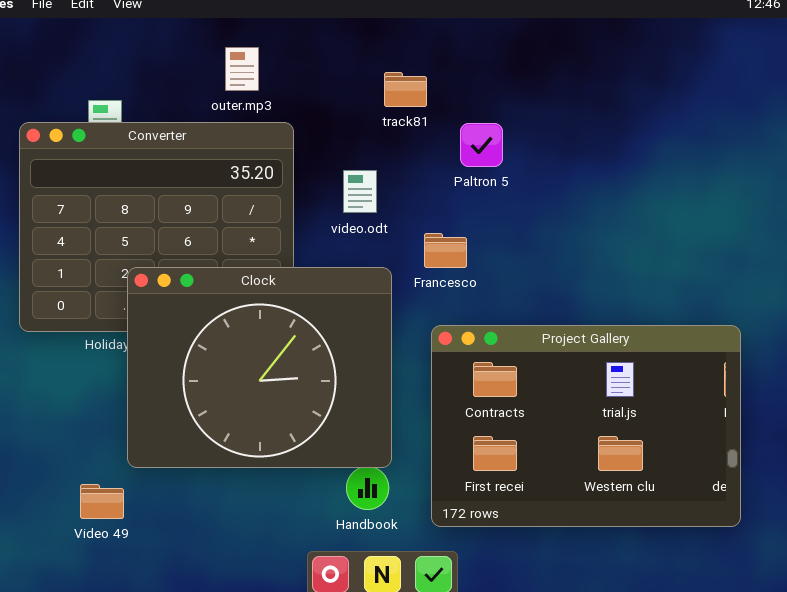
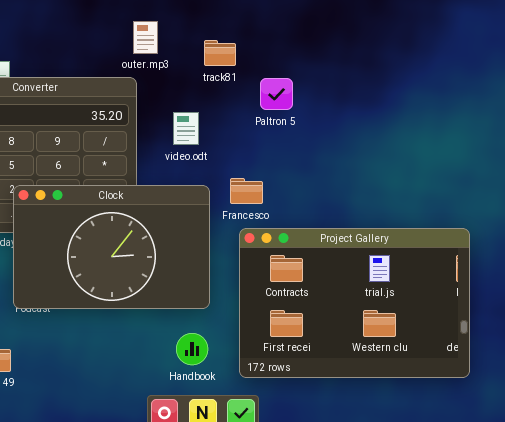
outer.mp3: [225,47,259,91] -> [133,21,158,54], moved
Francesco: [424,233,467,268] -> [230,178,263,204], moved
Clock: [127,267,392,468] -> [13,185,210,309], resized

